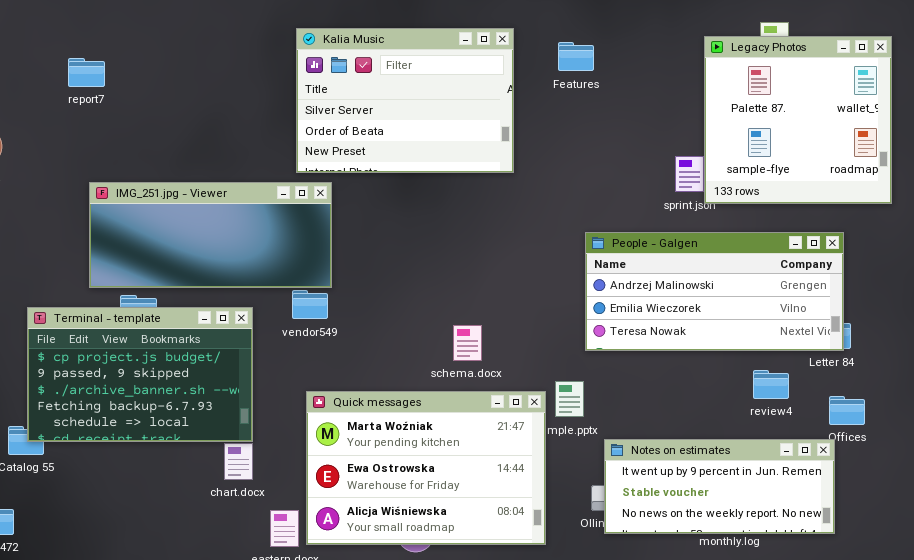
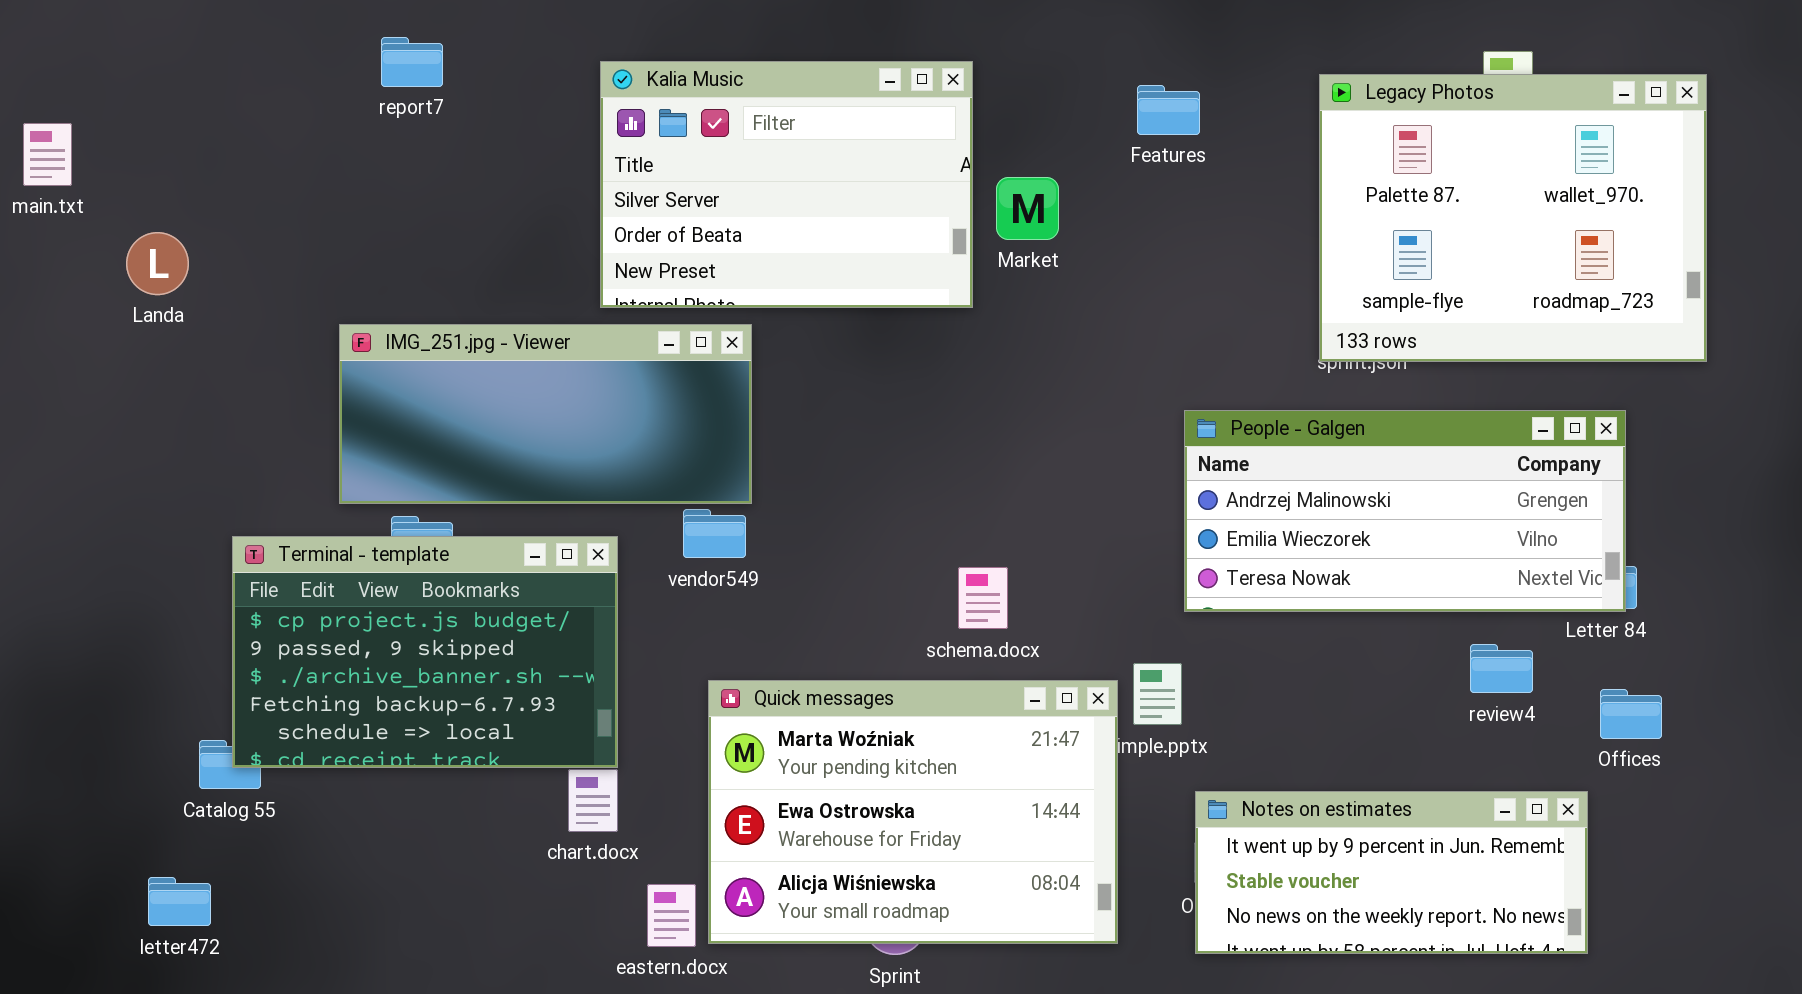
Kalia Music: [296,28,514,173] -> [600,61,973,308], moved
Legacy Photos: [704,36,892,204] -> [1319,74,1707,362], resized
report7: [68,58,105,87] -> [381,37,443,87], moved
Notes on estimates: [604,439,835,534] -> [1195,791,1588,954], moved

